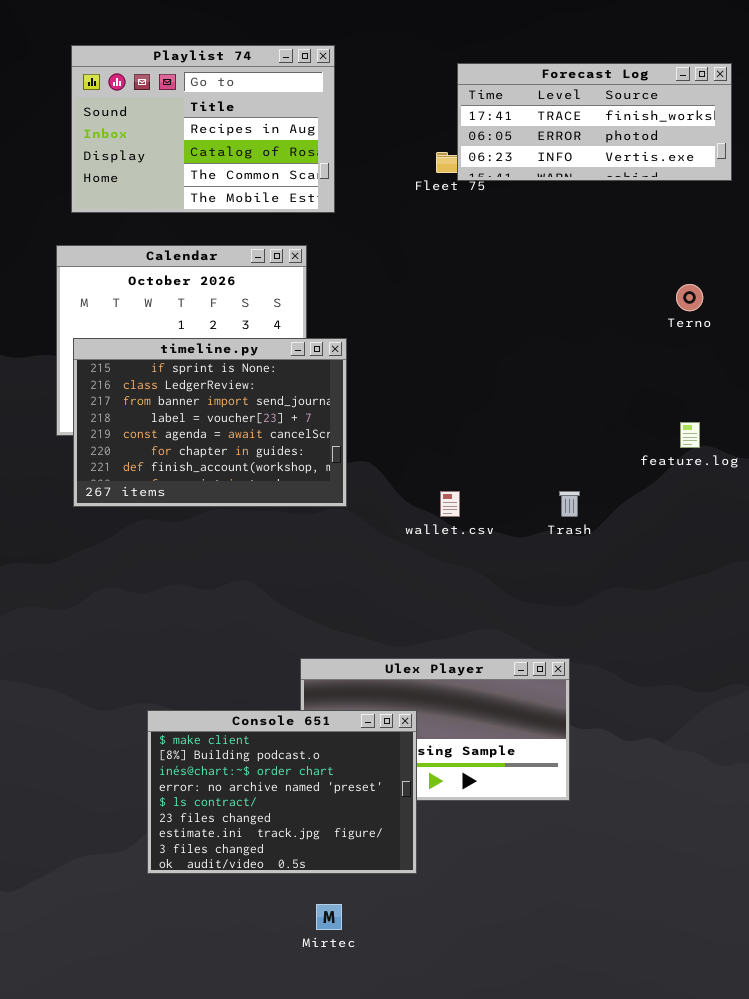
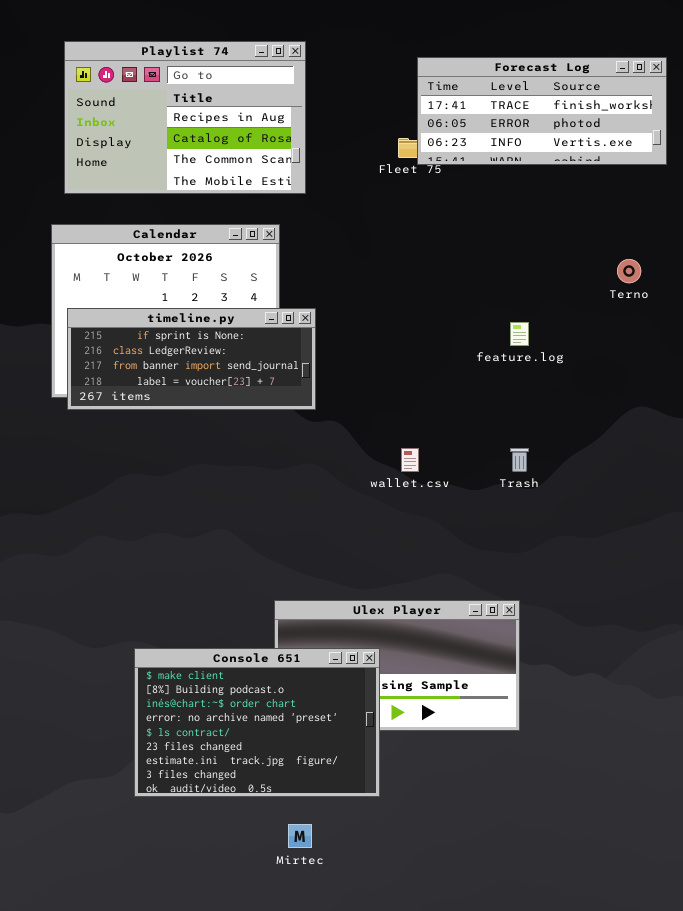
timeline.py: [73,338,347,507] -> [67,308,316,410], resized
feature.log: [680,422,700,448] -> [510,322,529,346], moved

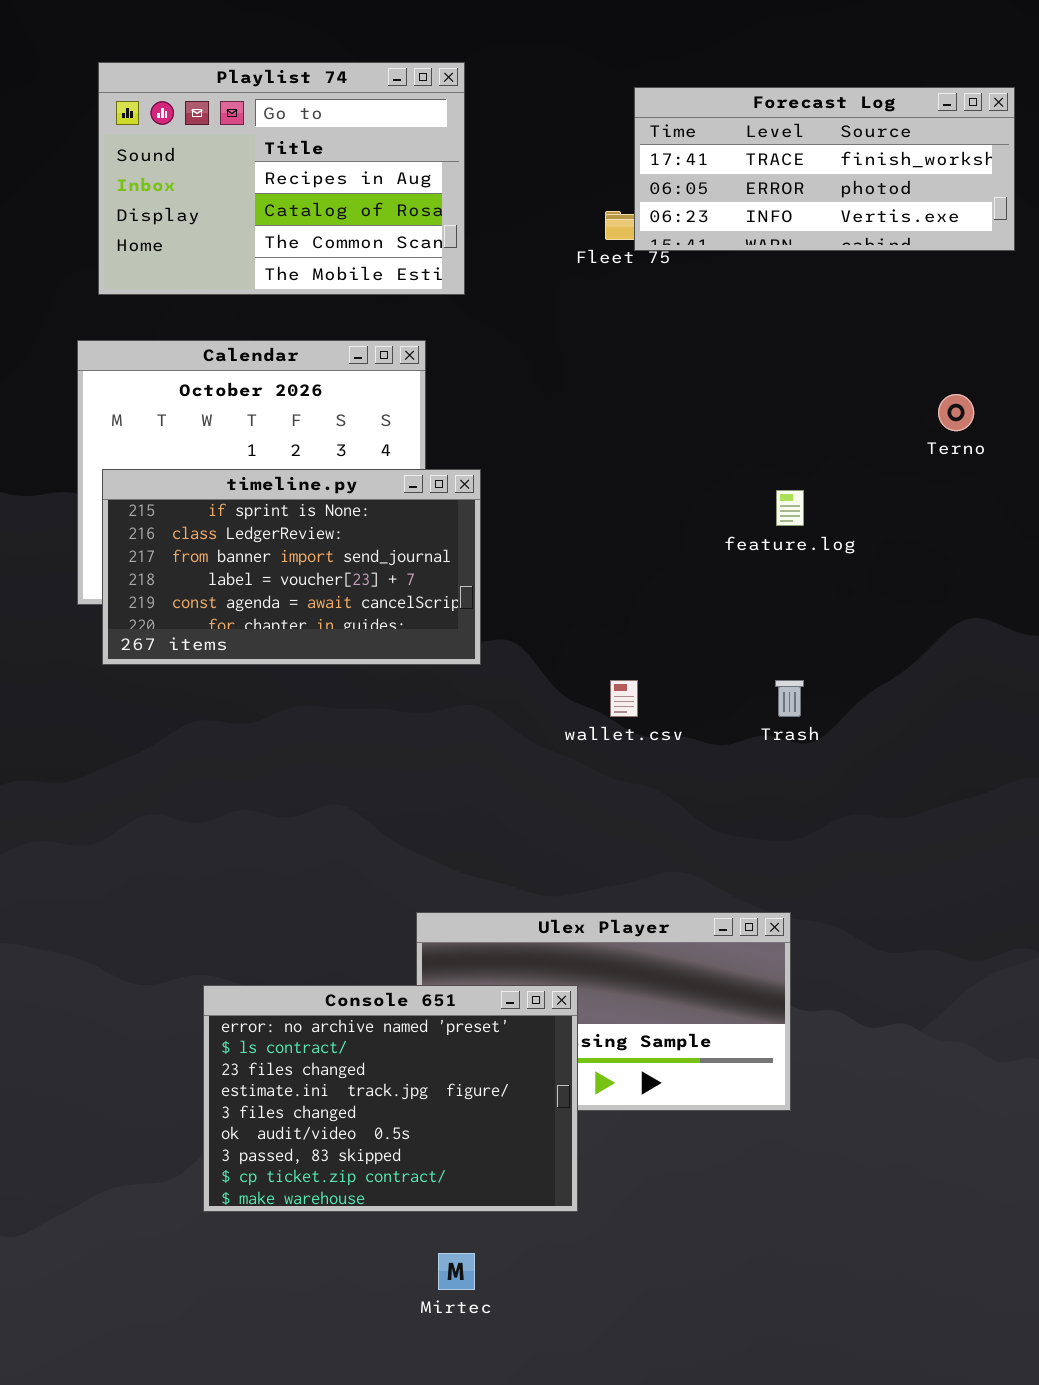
timeline.py: [67,308,316,410] -> [102,469,481,665], resized
Console 651: [134,648,380,797] -> [203,985,578,1212], scrolled down 3 rows

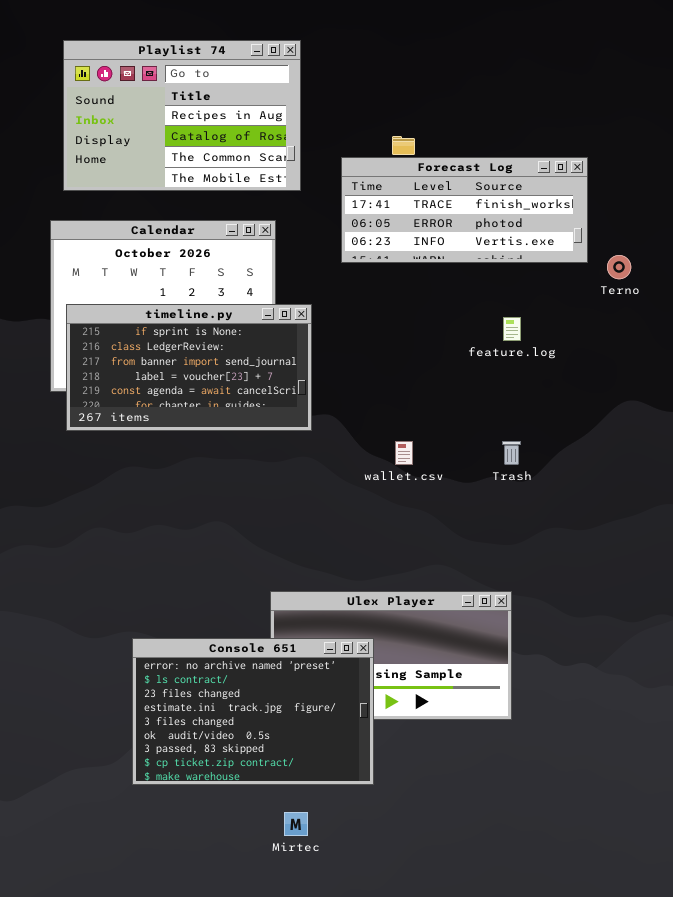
Forecast Log: [634,87,1015,251] -> [341,157,588,263], moved

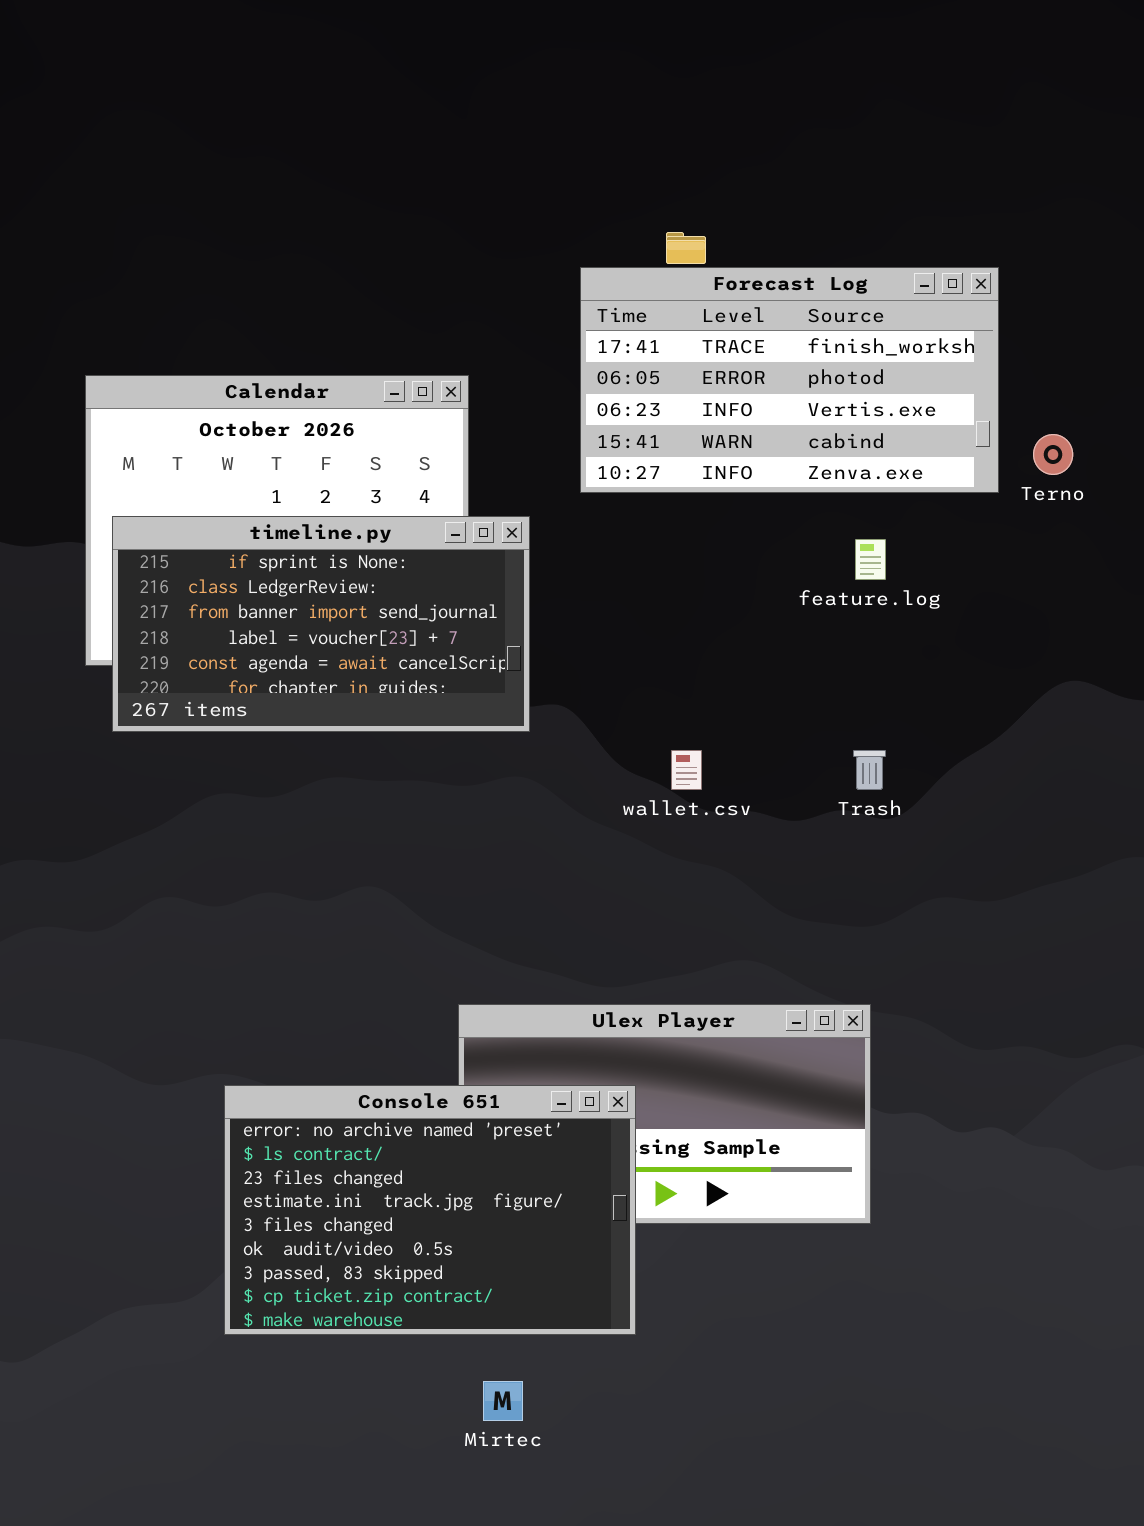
Playlist 74: [63,40,301,191] -> none, closed
Forecast Log: [341,157,588,263] -> [580,267,999,493], resized

